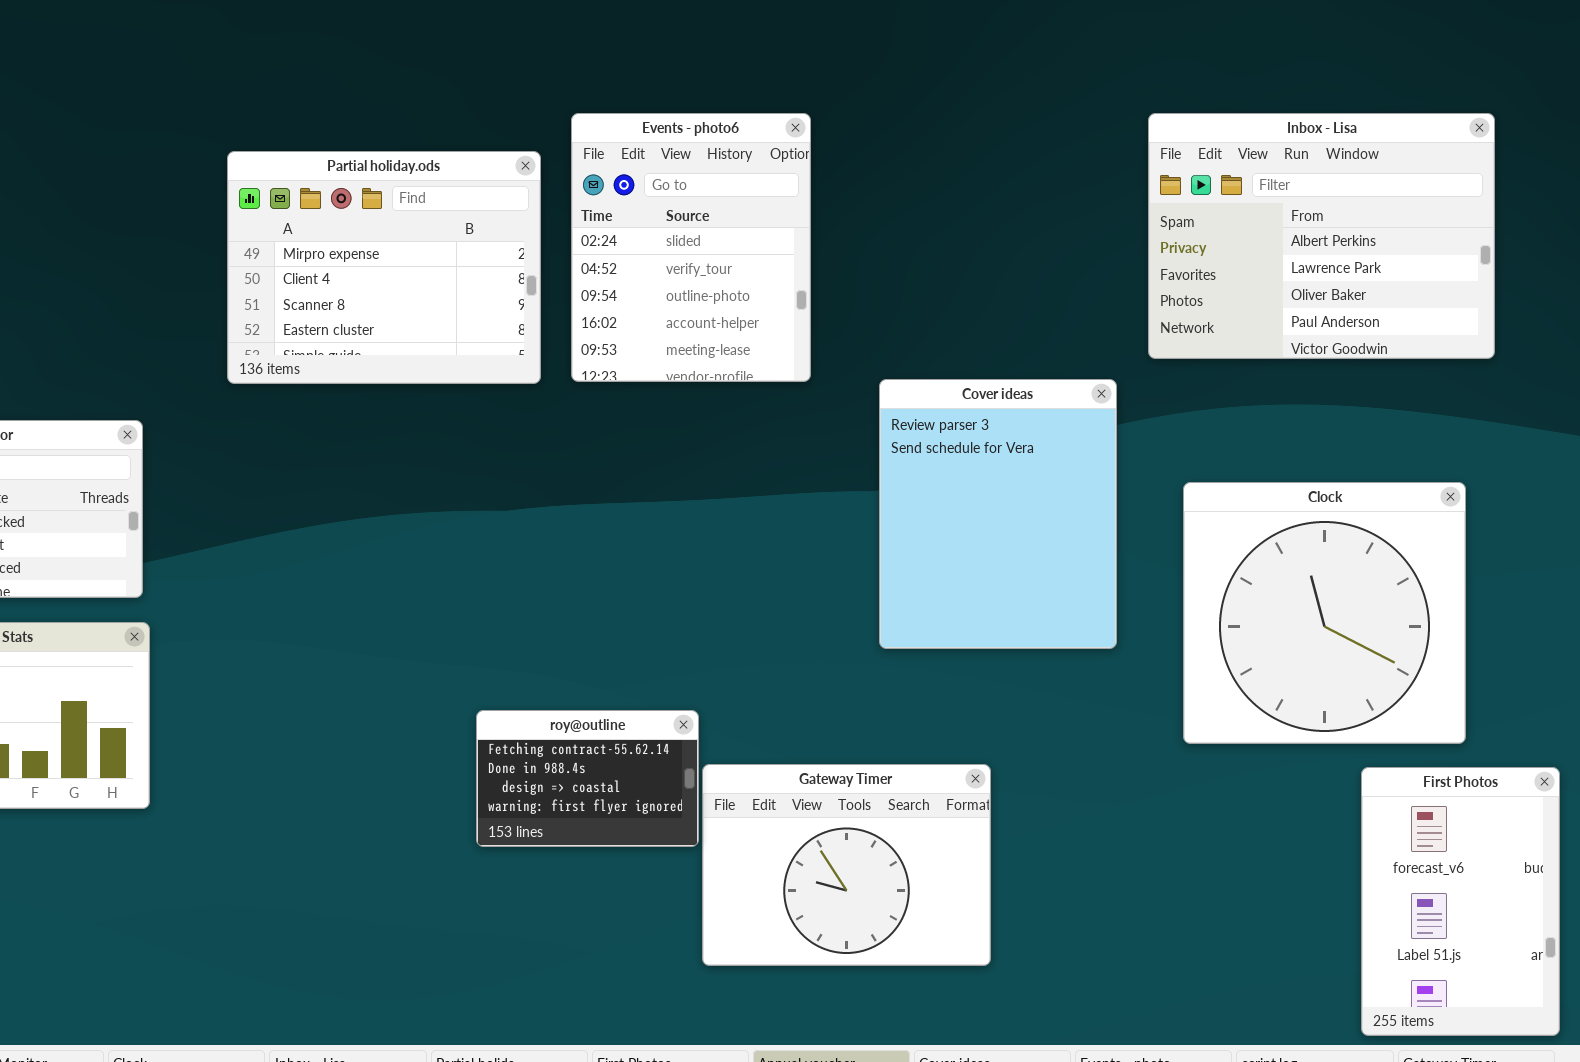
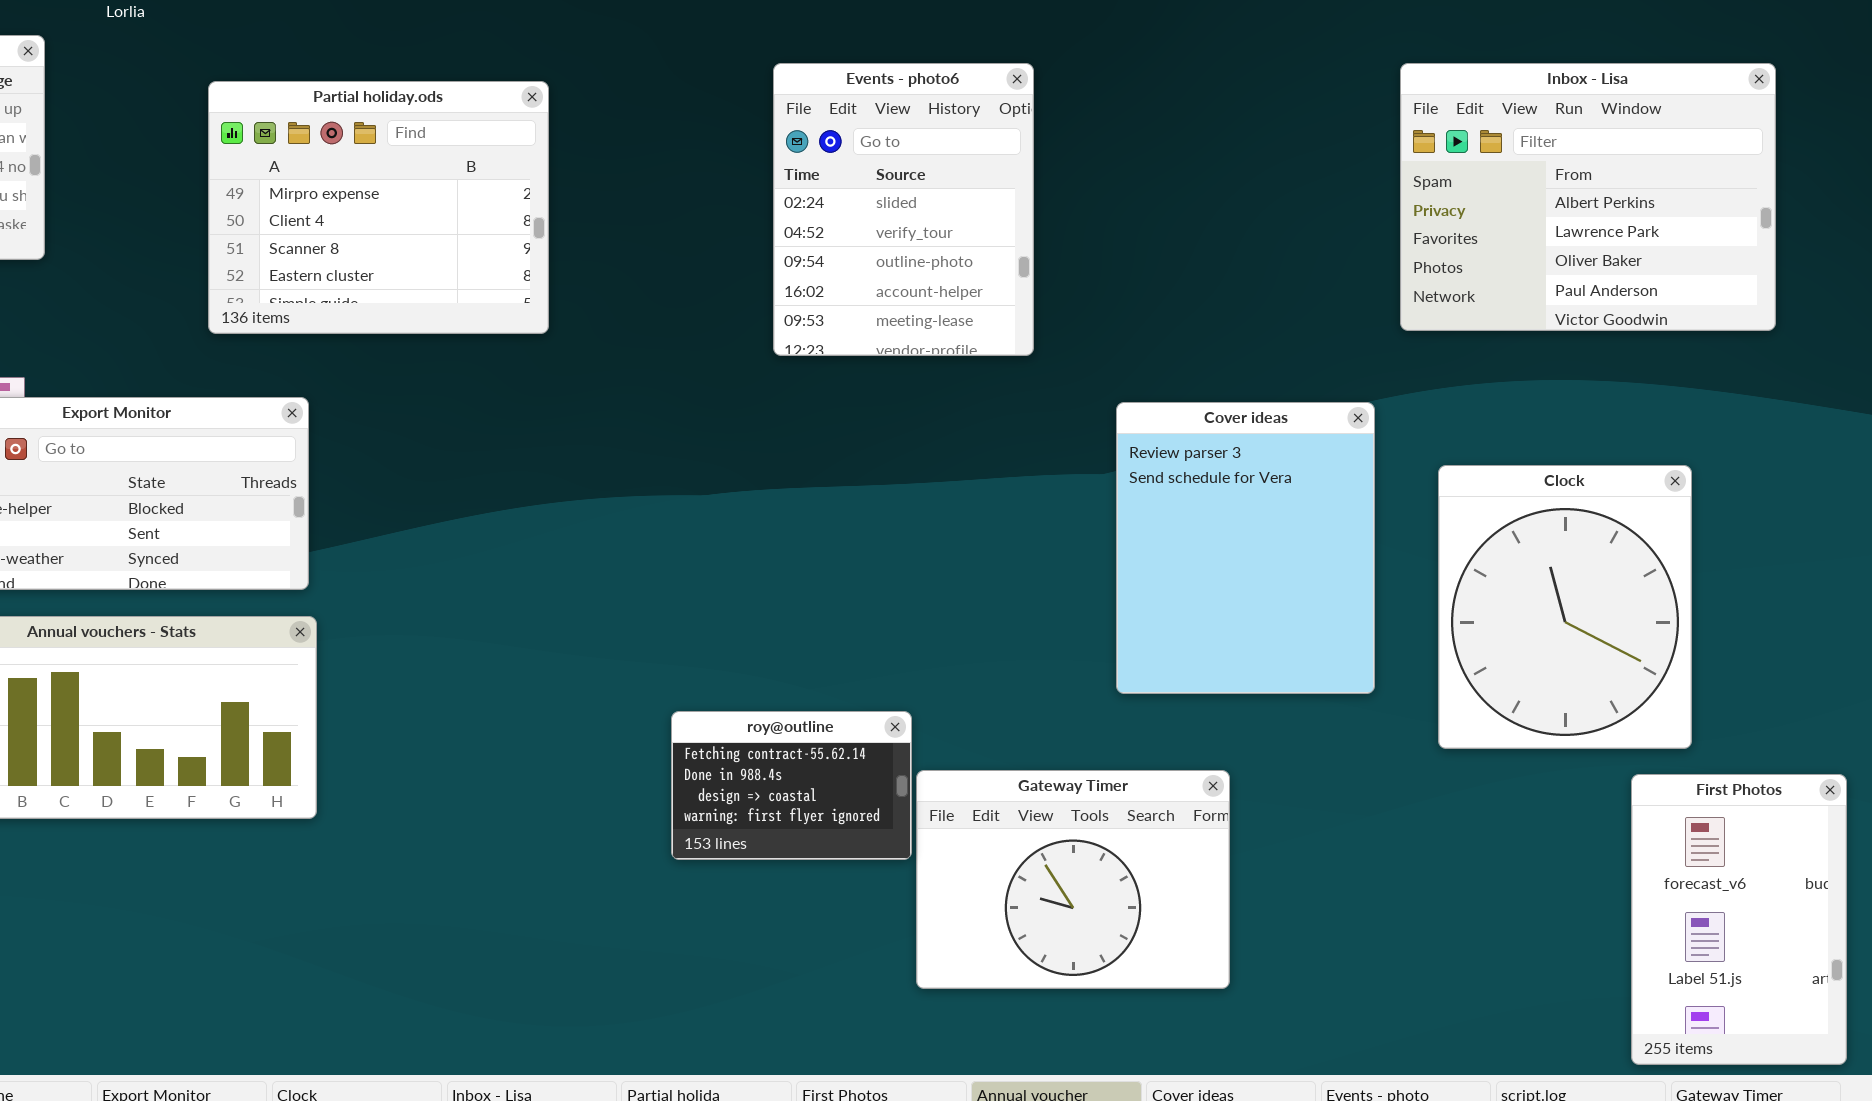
Partial holiday.ods: [227,151,541,384] -> [208,81,549,334], moved
Cover ideas: [879,379,1117,649] -> [1116,402,1375,694], moved
Clock: [1183,482,1466,744] -> [1438,465,1692,749], resized

